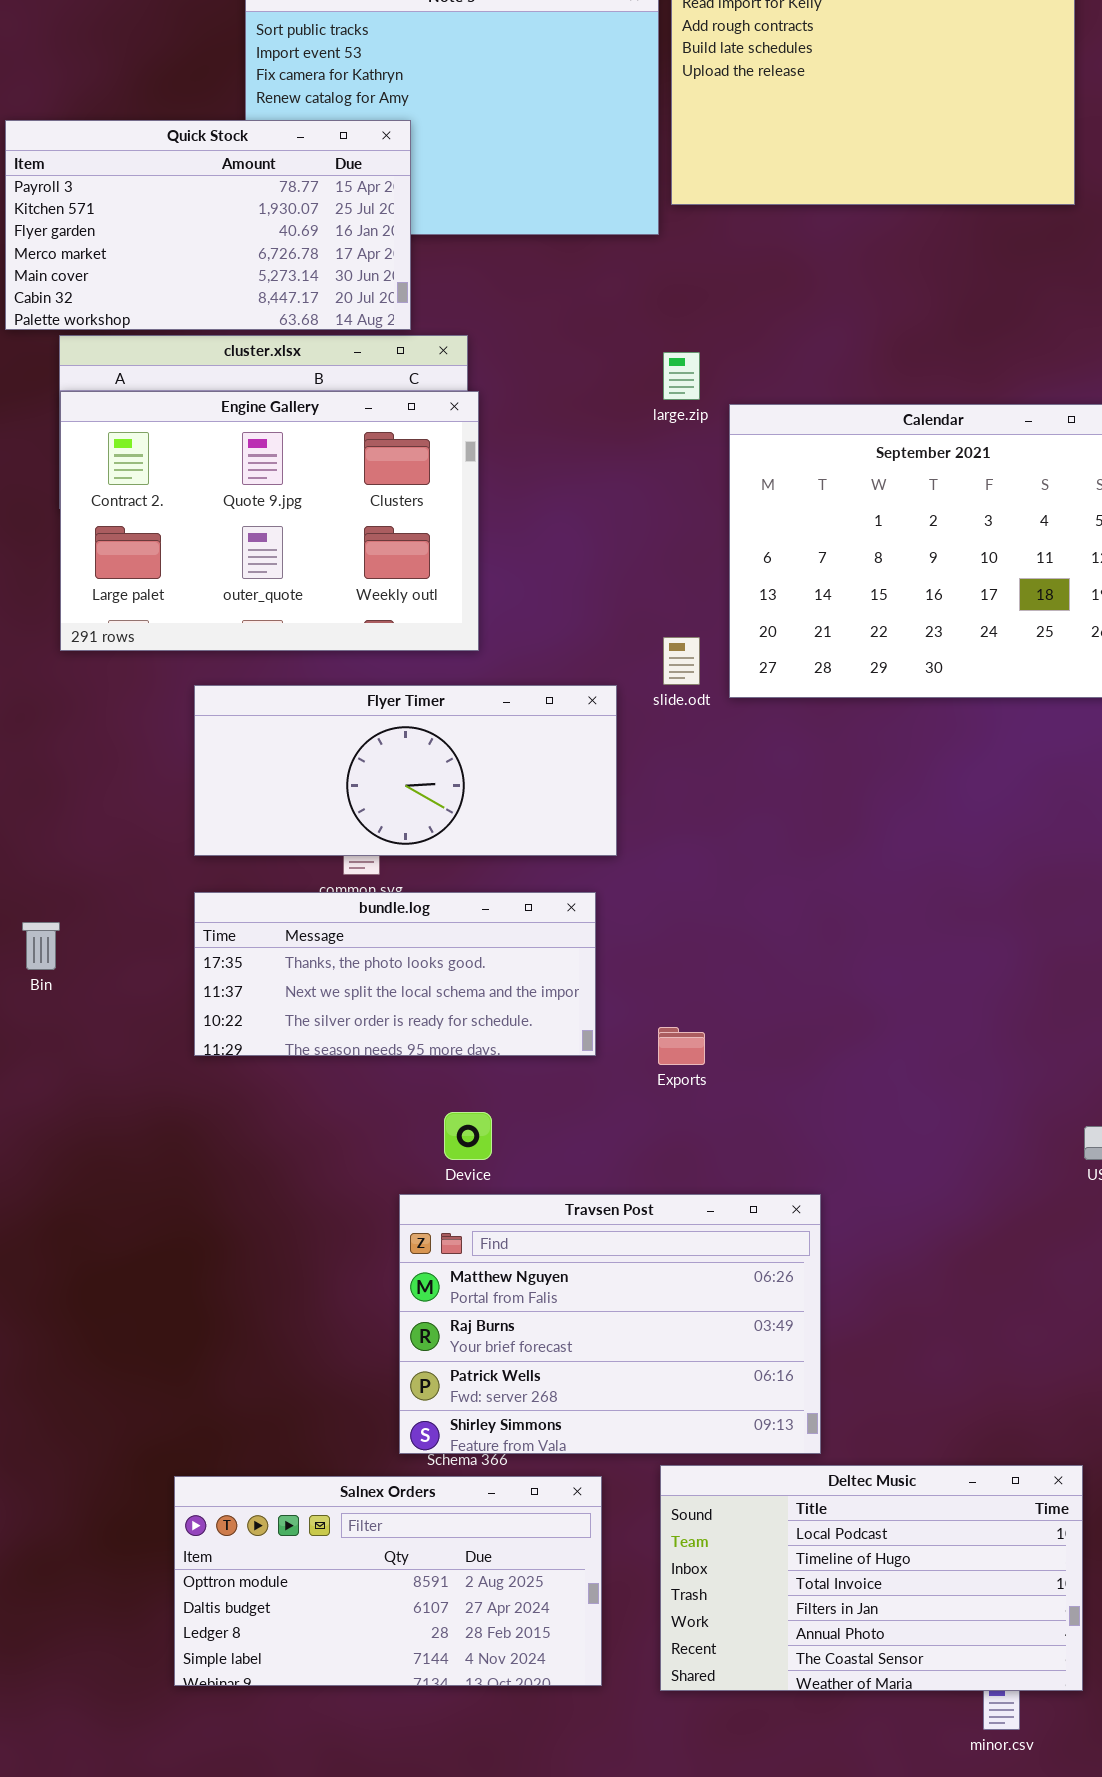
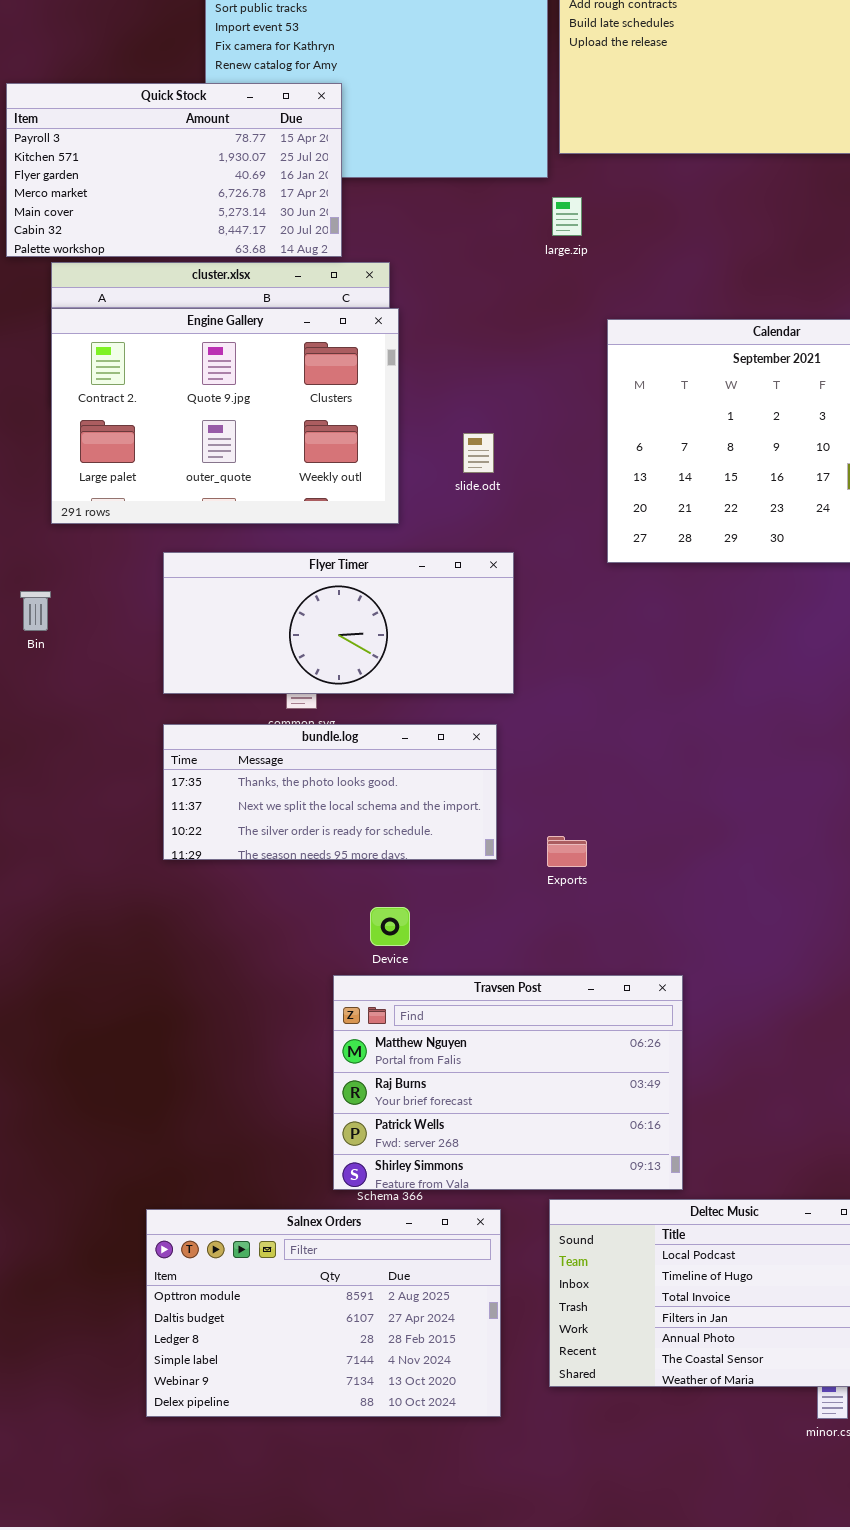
large.zip: [663,352,700,400] -> [552,197,582,236], moved
slide.odt: [663,637,700,685] -> [463,433,494,473], moved
Bin: [22,922,60,970] -> [20,591,51,631], moved
Salnex Orders: [174,1476,602,1686] -> [146,1209,501,1417], resized

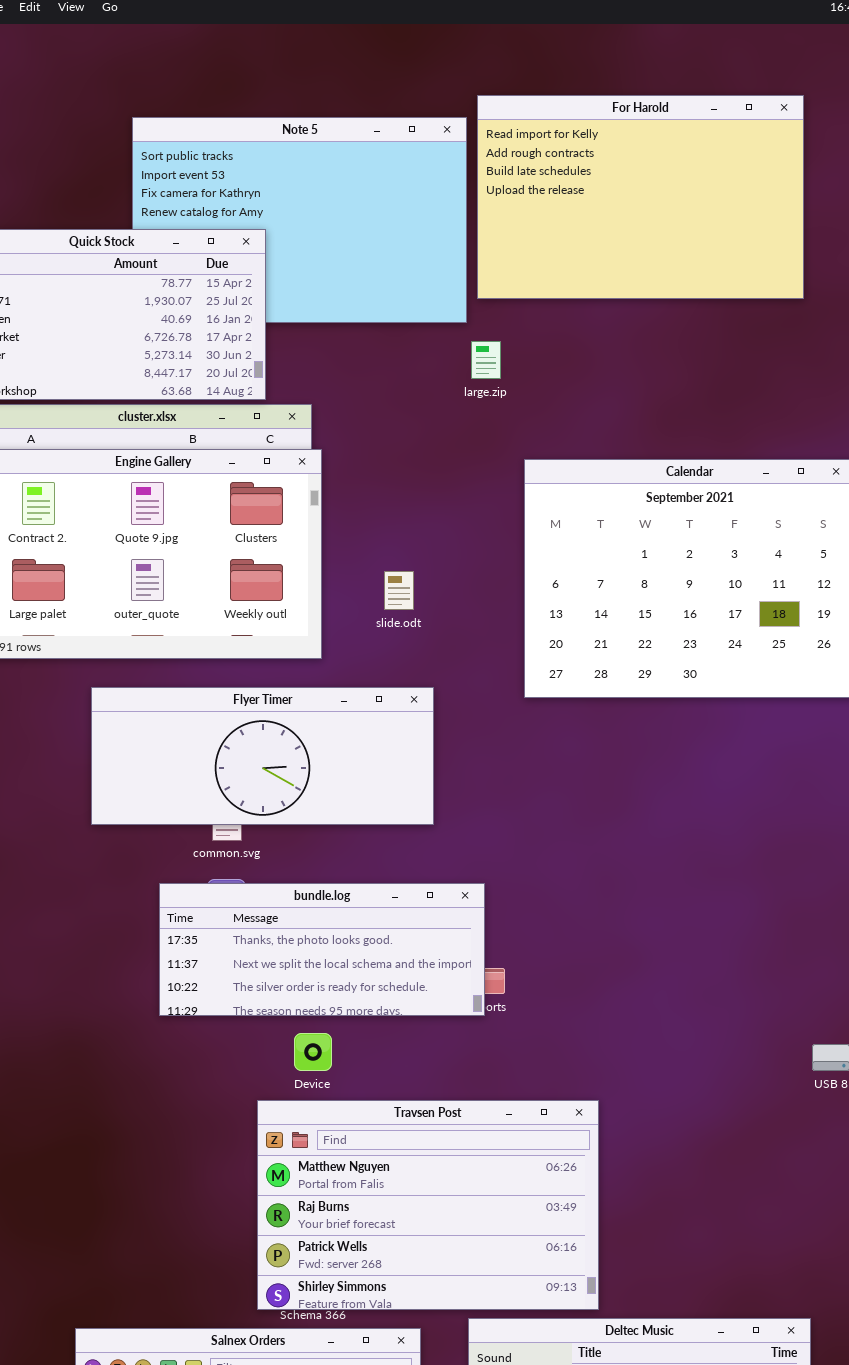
bundle.log: [163,724,497,860] -> [159,883,485,1016], moved

